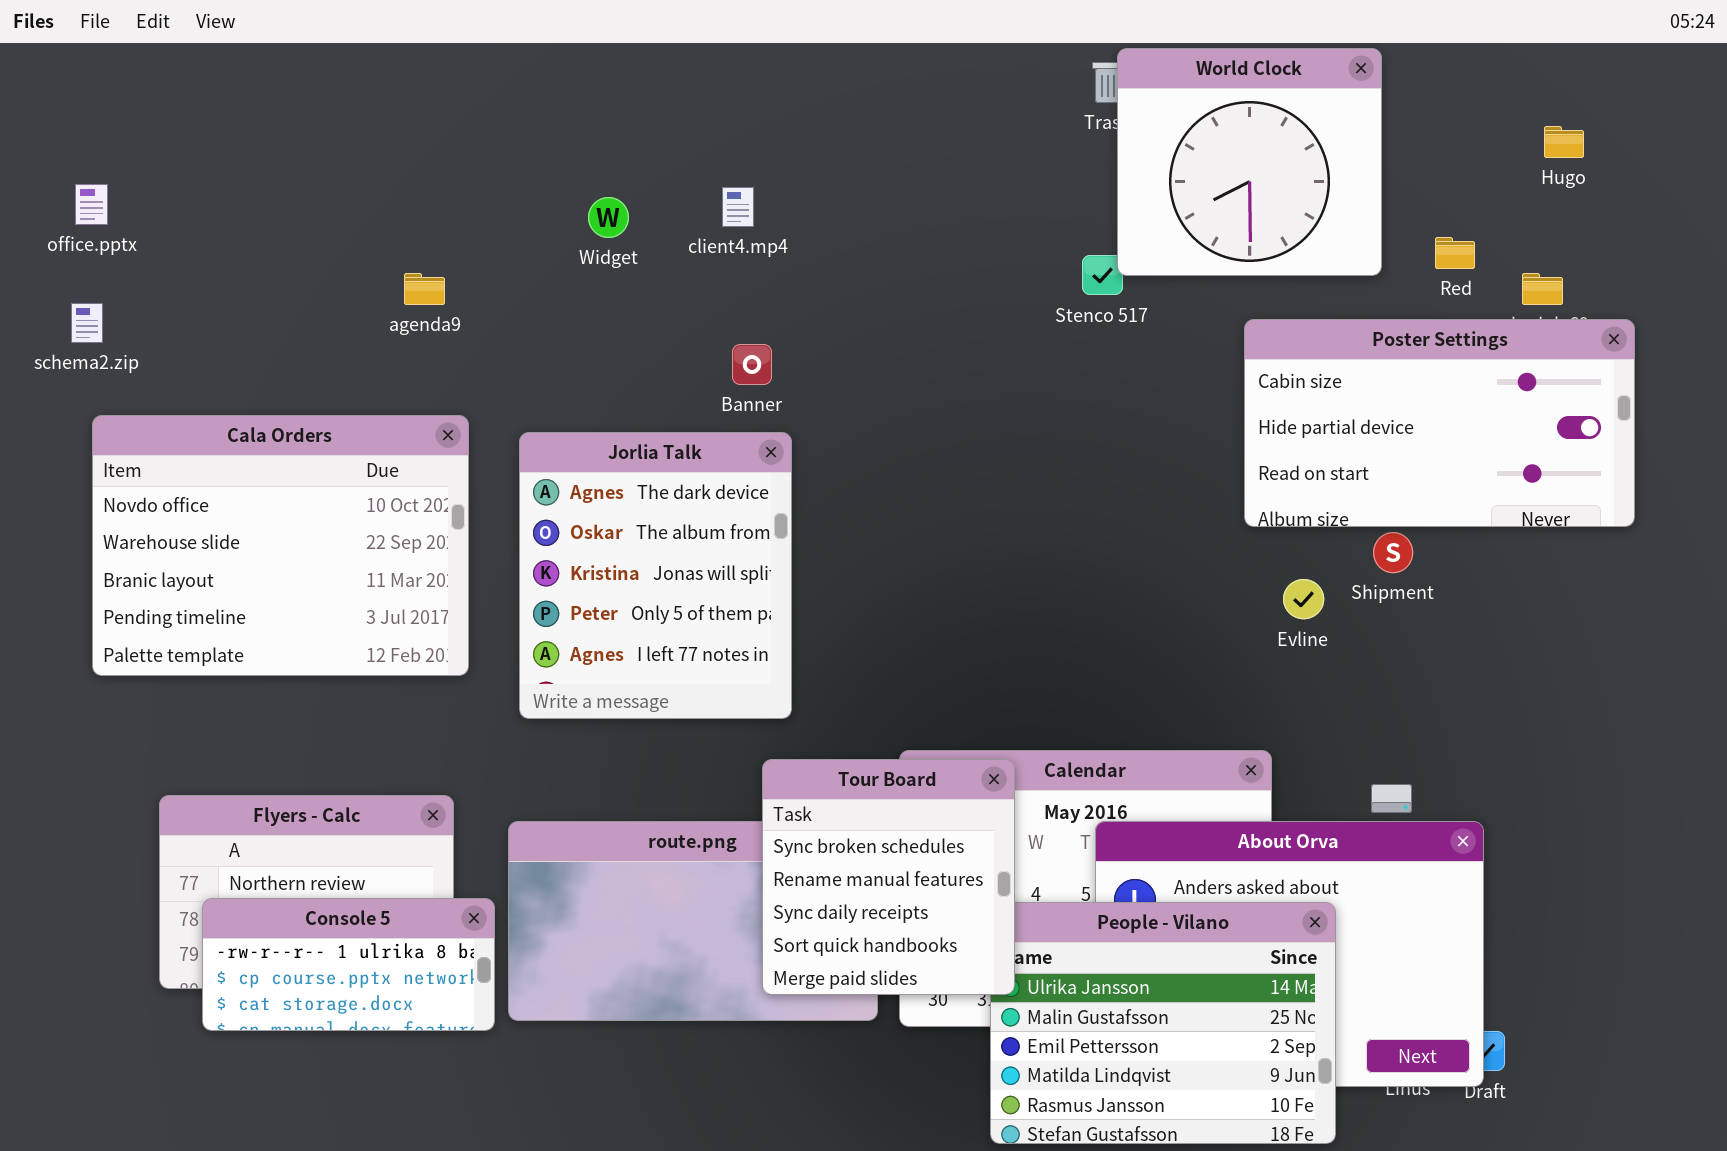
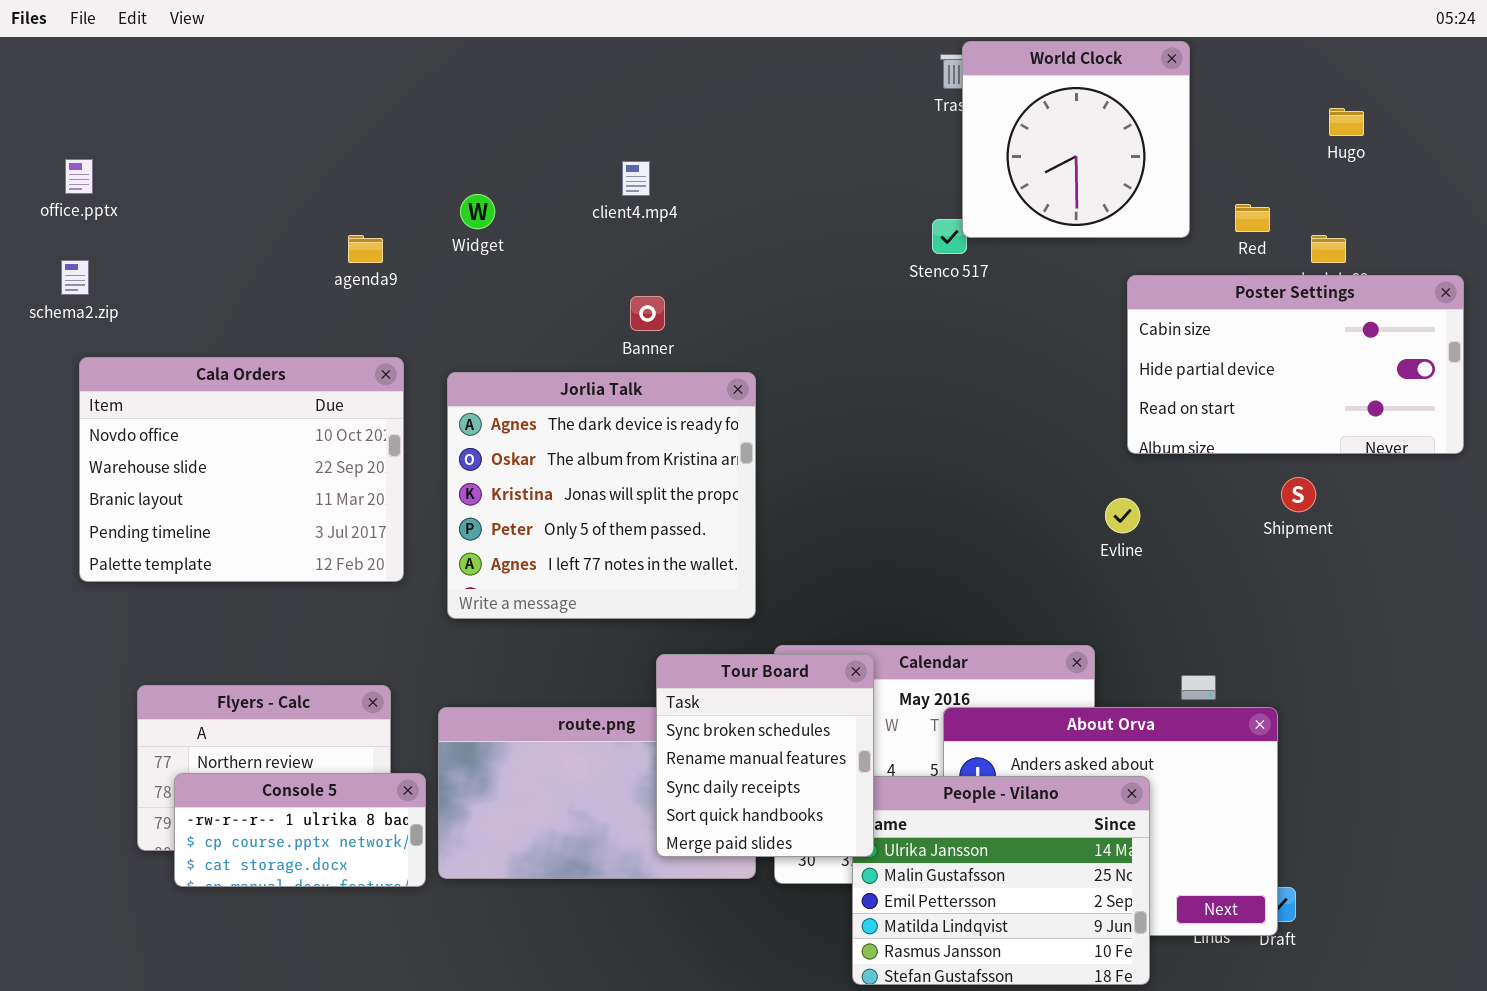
Widget: [588,197,629,238] -> [460,194,495,229], moved
Poster Settings: [1244,319,1635,527] -> [1127,275,1464,454], moved
Jorlia Talk: [519,432,792,719] -> [447,372,756,619], resized
Shipment: [1373,532,1413,573] -> [1281,477,1316,512], moved

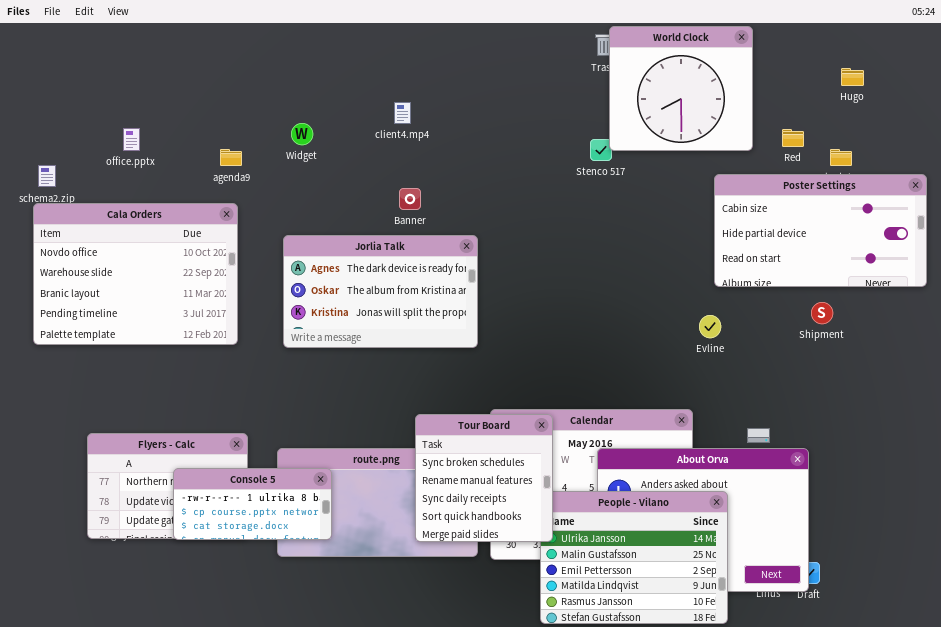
office.pptx: [65,159,93,194] -> [123,128,140,151], moved
Cala Orders: [79,357,404,582] -> [33,203,238,345], moved
Jorlia Talk: [447,372,756,619] -> [283,235,478,348], resized
Console 5: [174,773,426,887] -> [173,468,332,540], moved

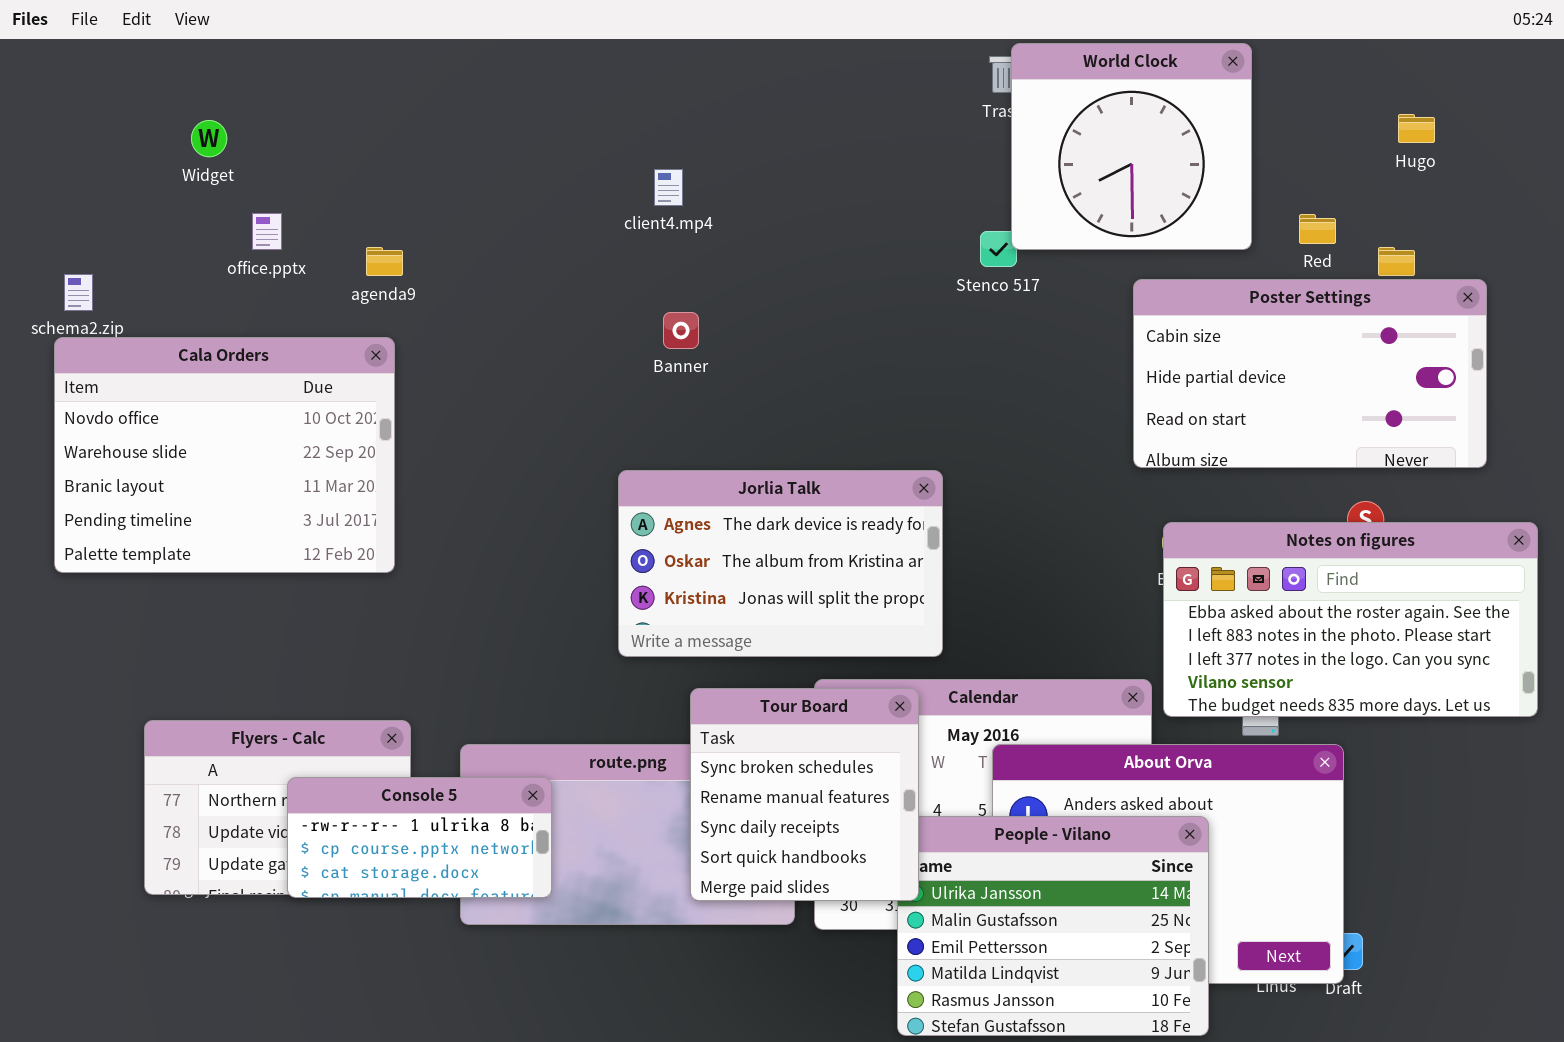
Widget: [291,123,313,145] -> [191,120,227,157], moved
office.pptx: [123,128,140,151] -> [252,213,282,250], moved
Poster Settings: [714,174,927,287] -> [1133,279,1487,468], moved
Jorlia Talk: [283,235,478,348] -> [618,470,943,657], moved
Notes on figures: none -> [1163,522,1538,717], opened

